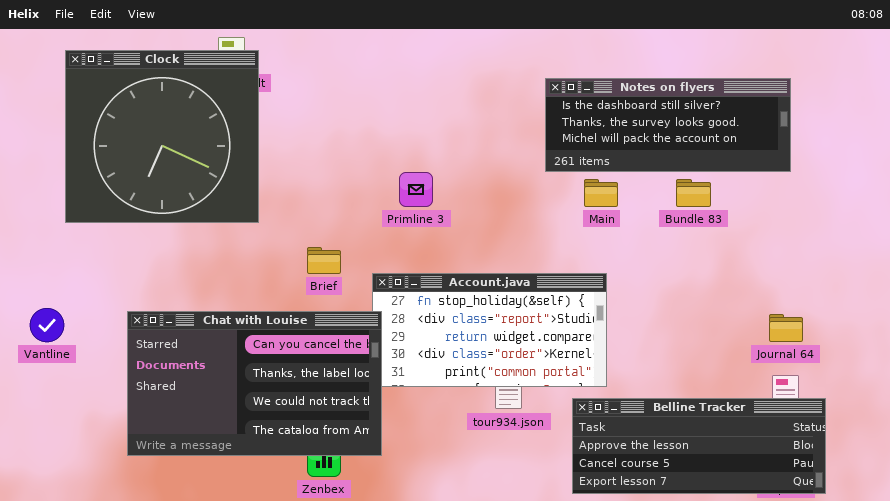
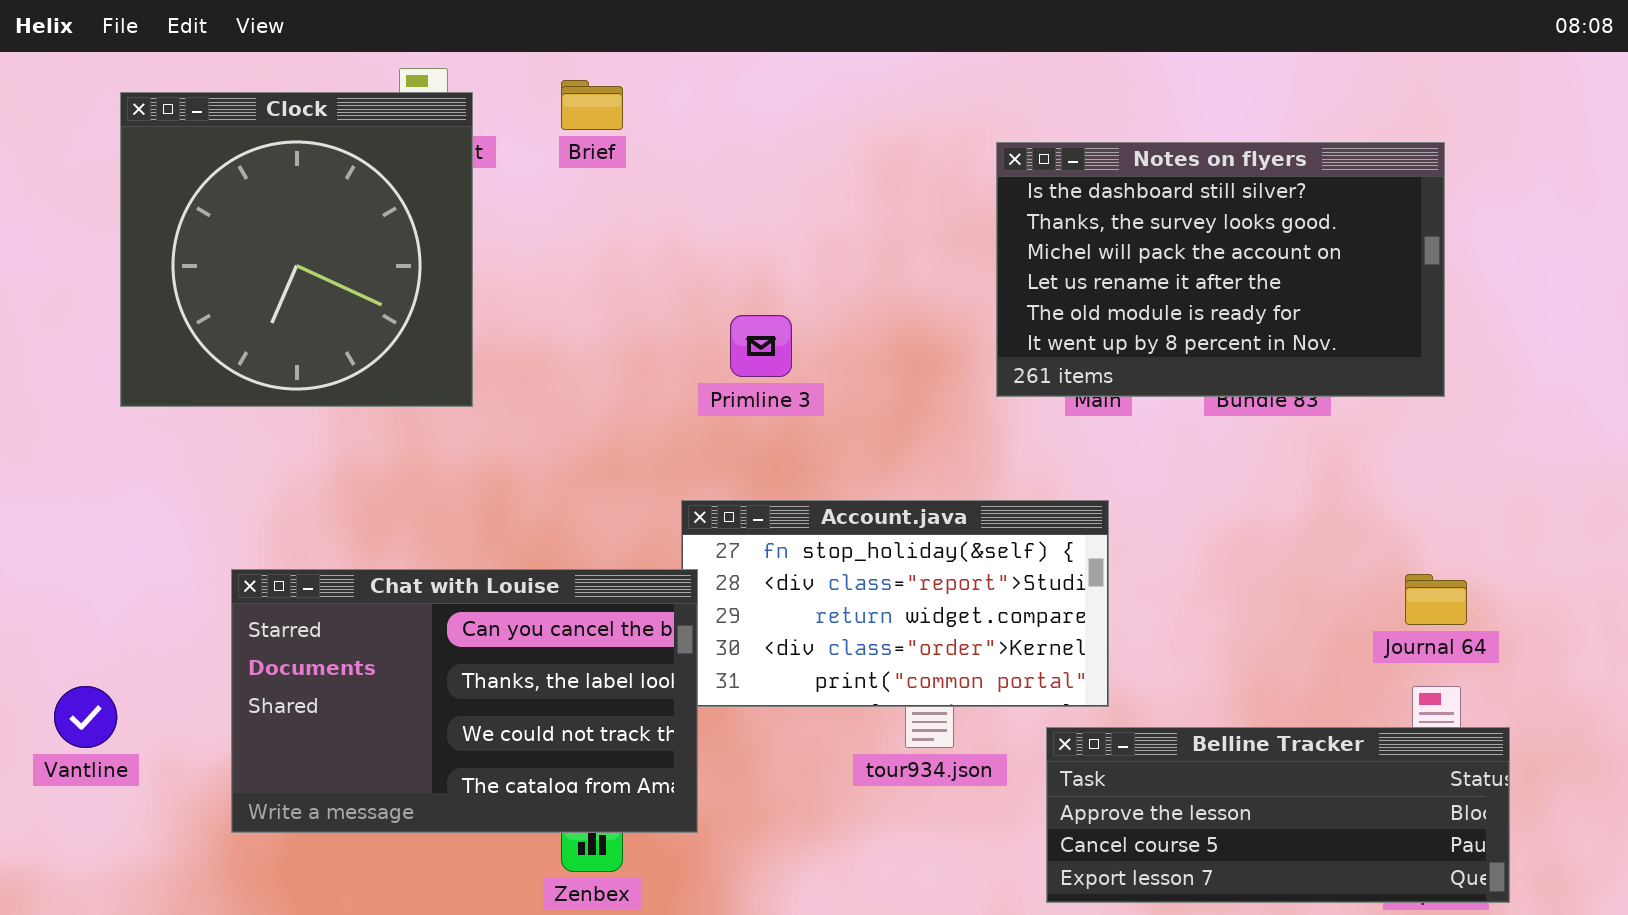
Notes on flyers: [545,78,791,172] -> [996,142,1445,397], resized
Brief: [307,247,341,274] -> [561,80,623,130], moved
Vantline: [30,308,64,342] -> [54,686,117,748], moved

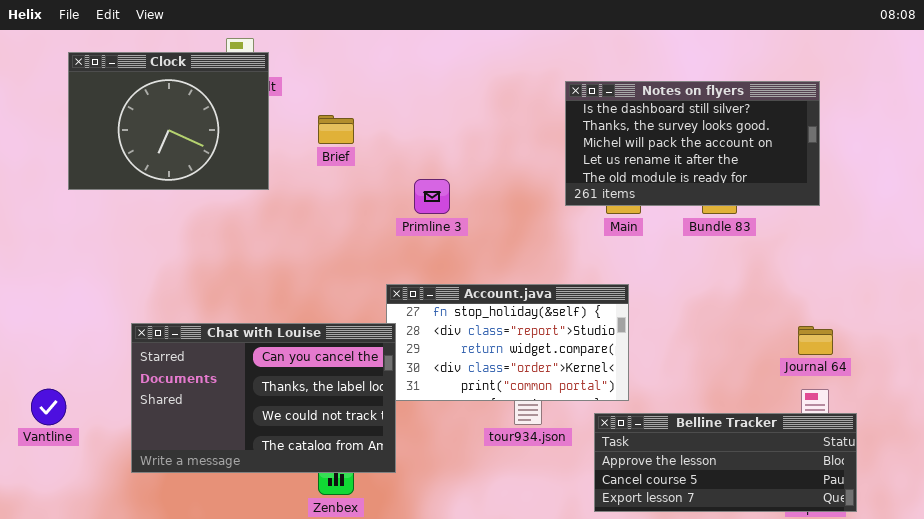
Brief: [561,80,623,130] -> [318,115,354,144], moved
Clock: [120,92,473,407] -> [68,52,269,190], resized
Notes on flyers: [996,142,1445,397] -> [565,81,820,206], resized

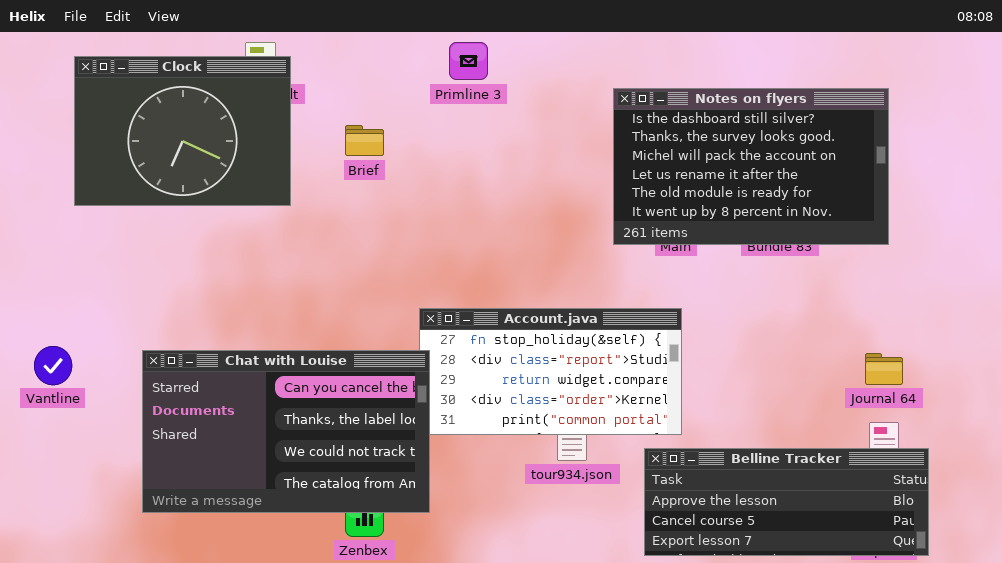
Notes on flyers: [565,81,820,206] -> [613,88,889,245], resized
Primline 3: [414,179,450,214] -> [449,42,488,80], moved
Vantline: [31,389,66,425] -> [34,346,72,385], moved

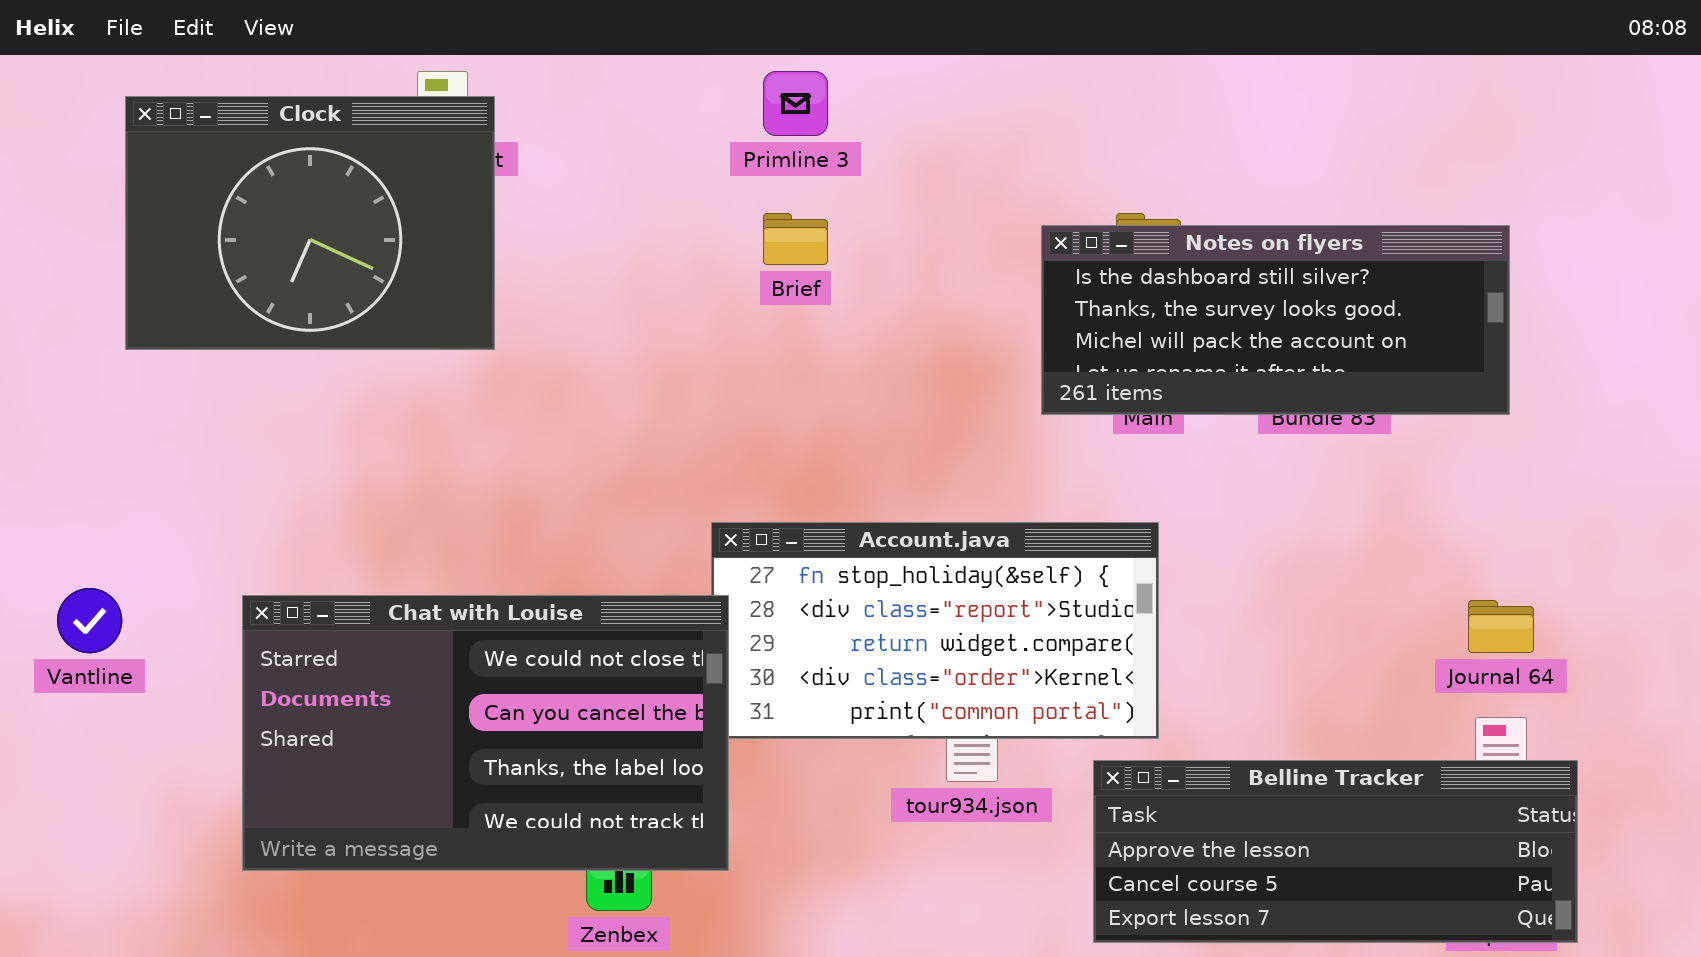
Notes on flyers: [613,88,889,245] -> [1041,225,1510,415], resized
Brief: [345,125,384,156] -> [763,213,828,265], moved
Chat with Louise: [142,350,430,513] -> [242,595,729,871], scrolled up 1 row

